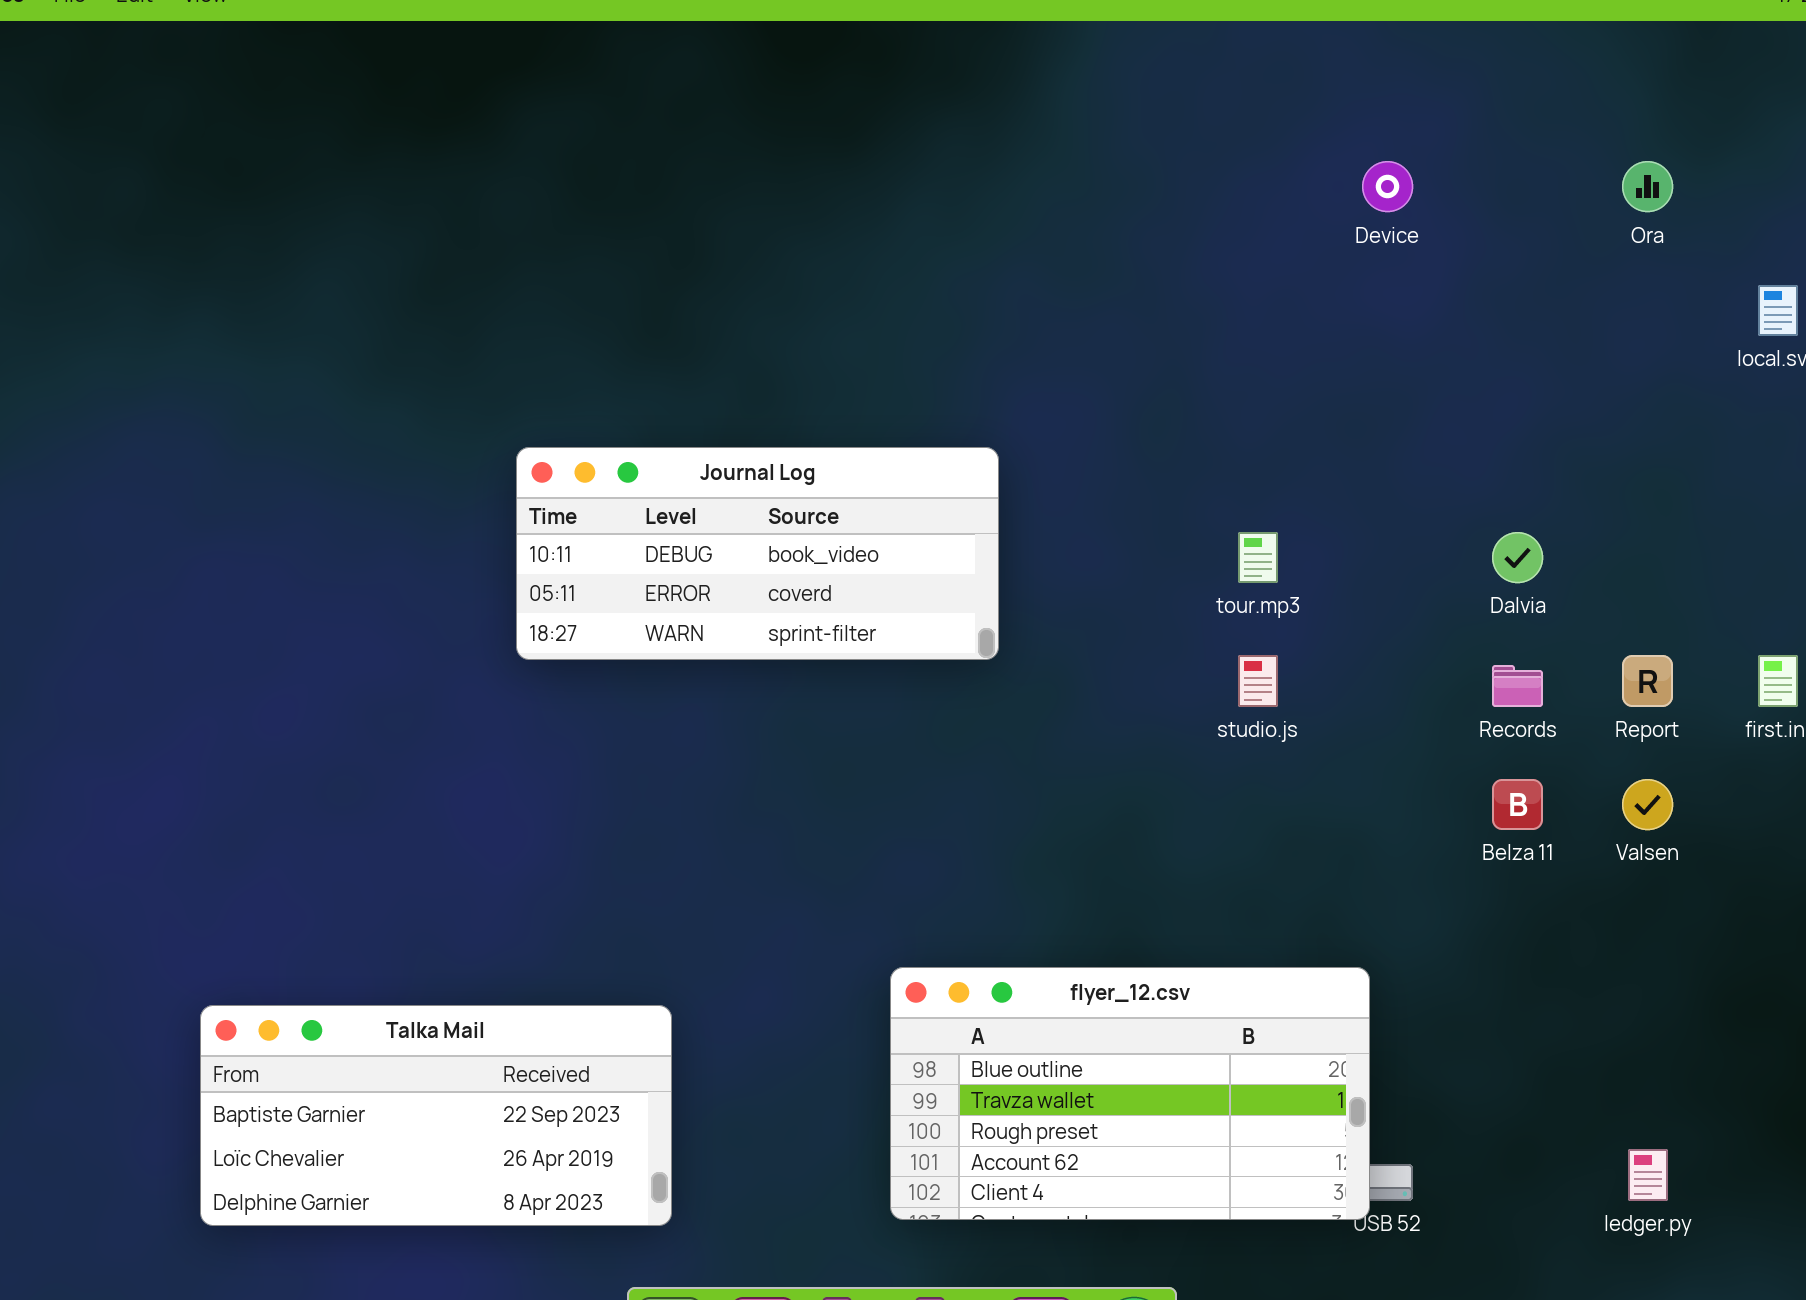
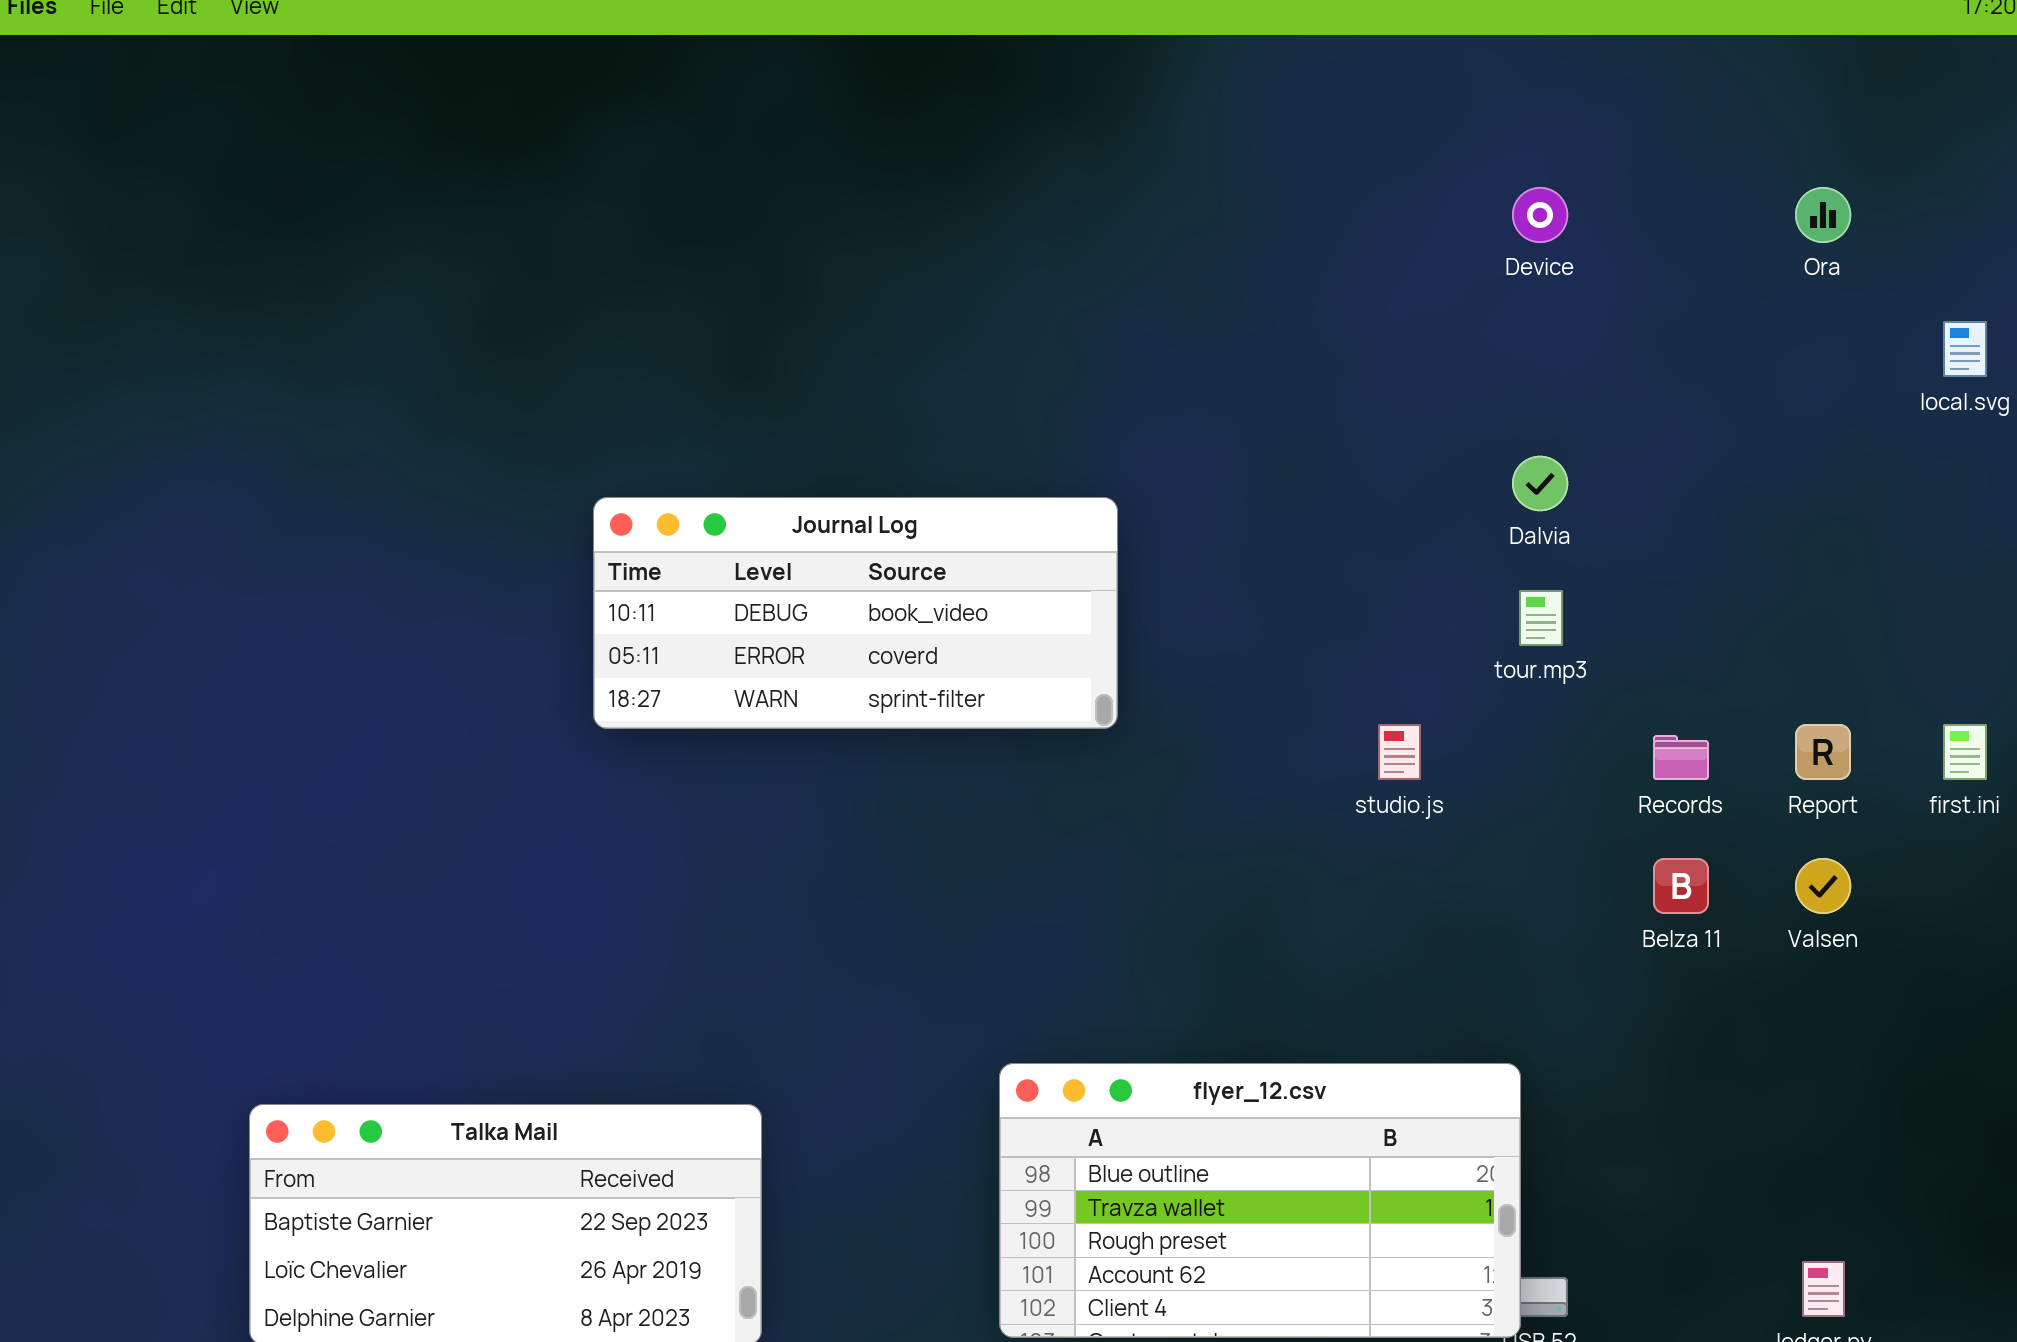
tour.mp3: [1238,532,1278,583] -> [1519,590,1563,646], moved
Dalvia: [1492,532,1543,583] -> [1512,456,1568,511], moved

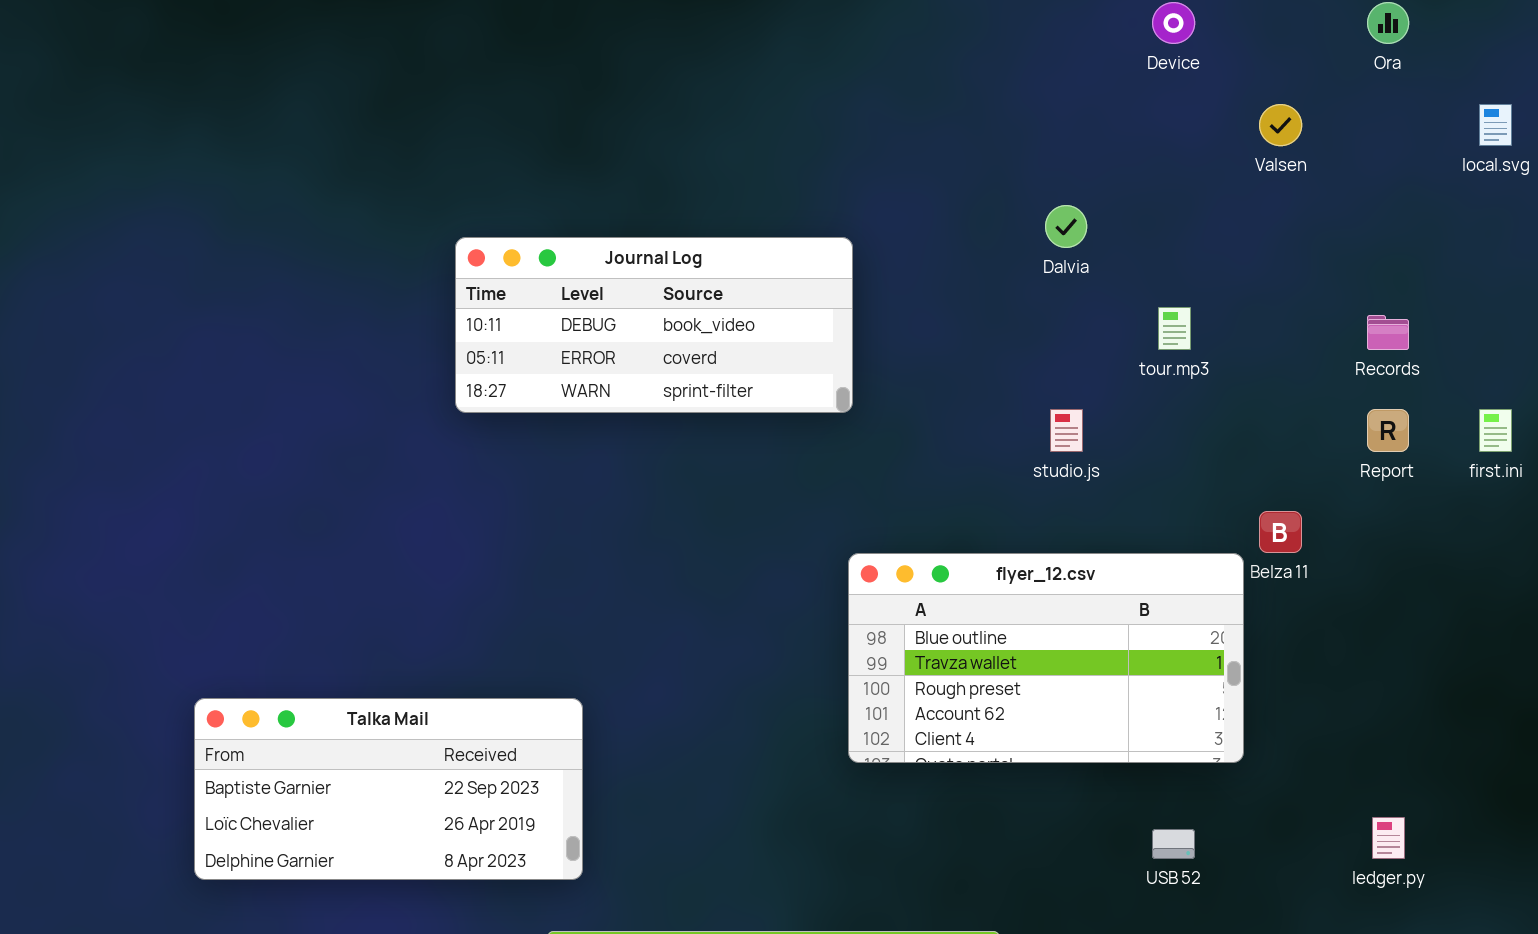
Dalvia: [1512,456,1568,511] -> [1045,205,1087,248], moved
Records: [1653,735,1709,780] -> [1367,315,1409,350], moved
Valsen: [1795,858,1851,914] -> [1259,104,1302,146], moved
flyer_12.csv: [999,1063,1521,1338] -> [848,553,1244,763], moved

